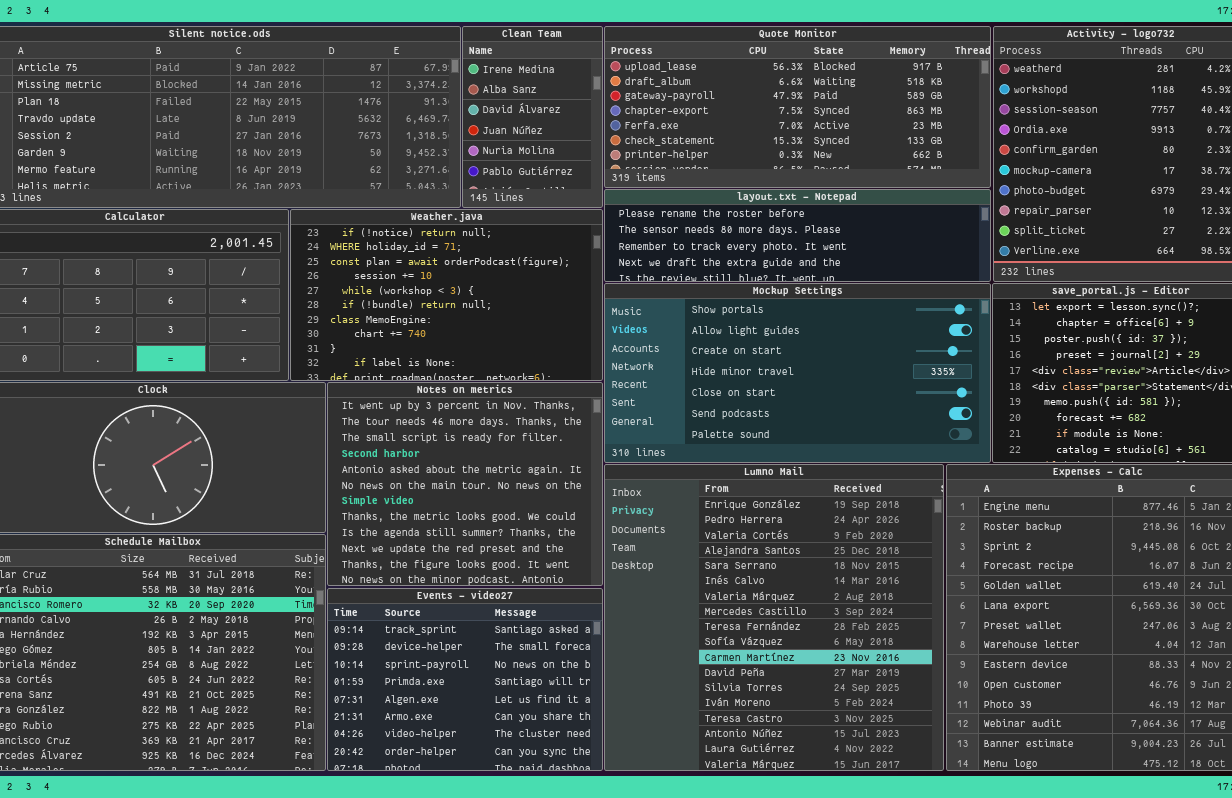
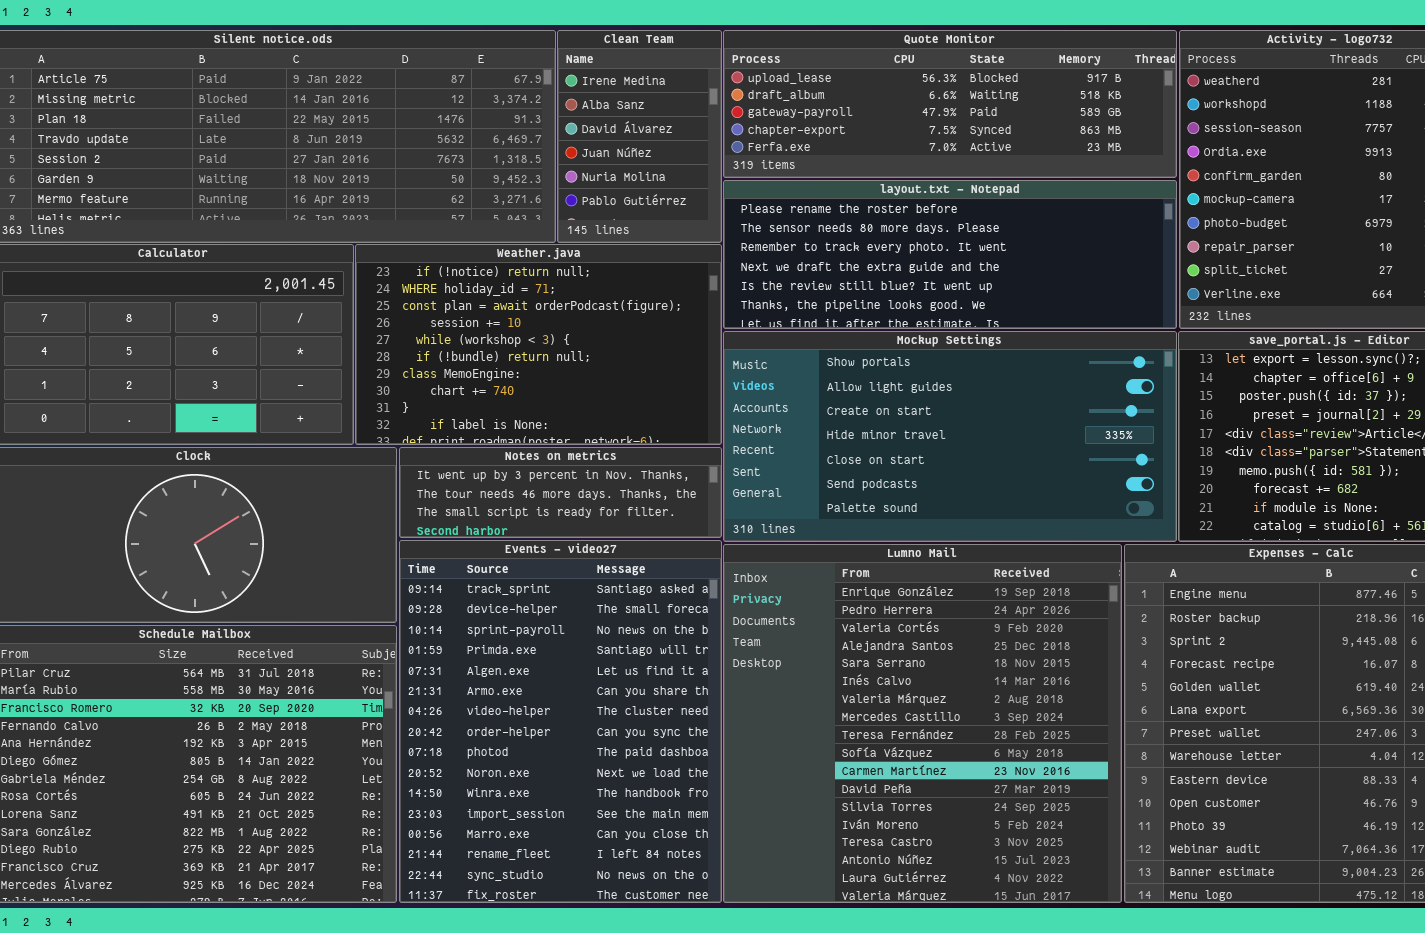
Quote Monitor: [604,26,991,188] -> [723,30,1177,178], resized
layout.txt - Notepad: [604,189,991,282] -> [723,180,1177,329], resized
Notes on metrics: [327,382,603,586] -> [399,447,722,538], resized
Events - video27: [327,588,603,771] -> [399,540,722,903], resized

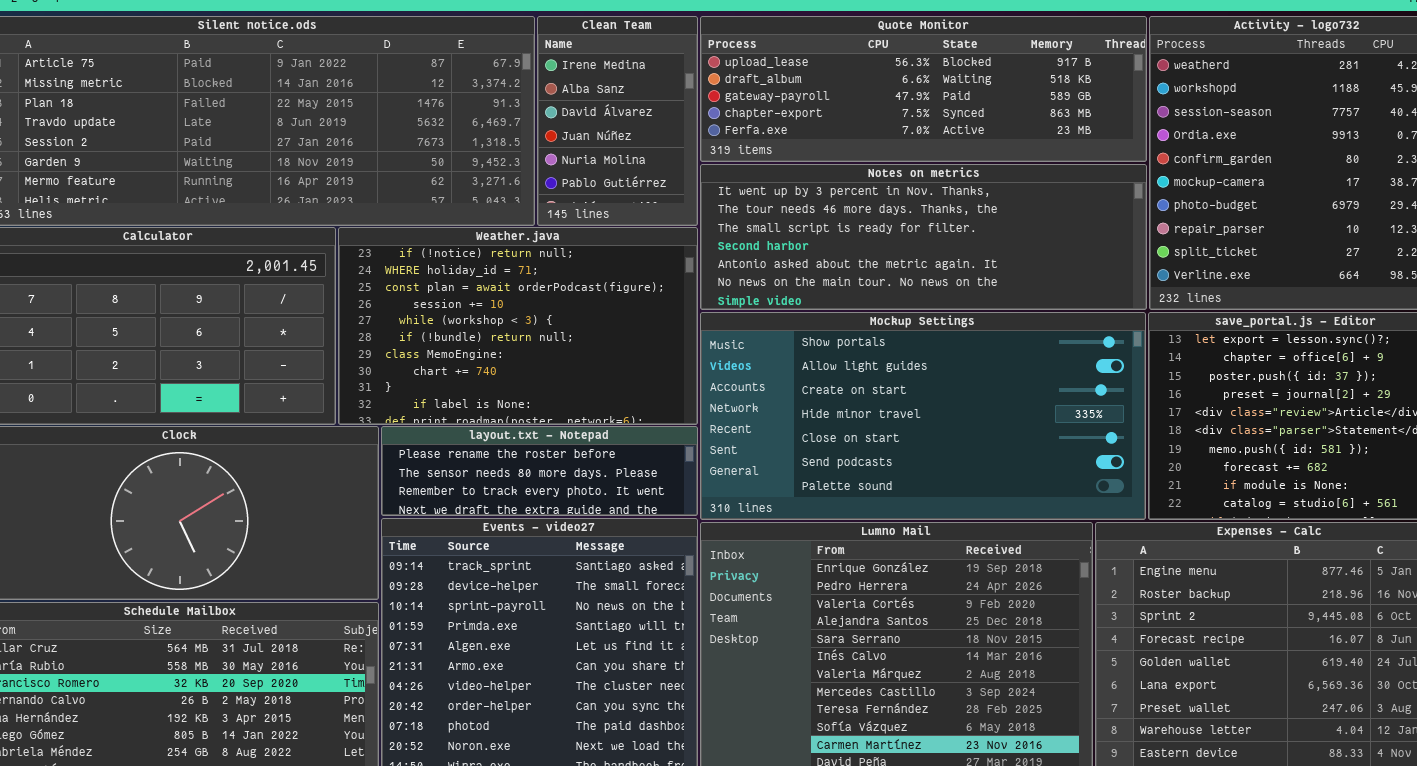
layout.txt - Notepad: [723,180,1177,329] -> [381,426,698,516], moved, resized
Notes on metrics: [399,447,722,538] -> [700,164,1147,310], moved, resized

